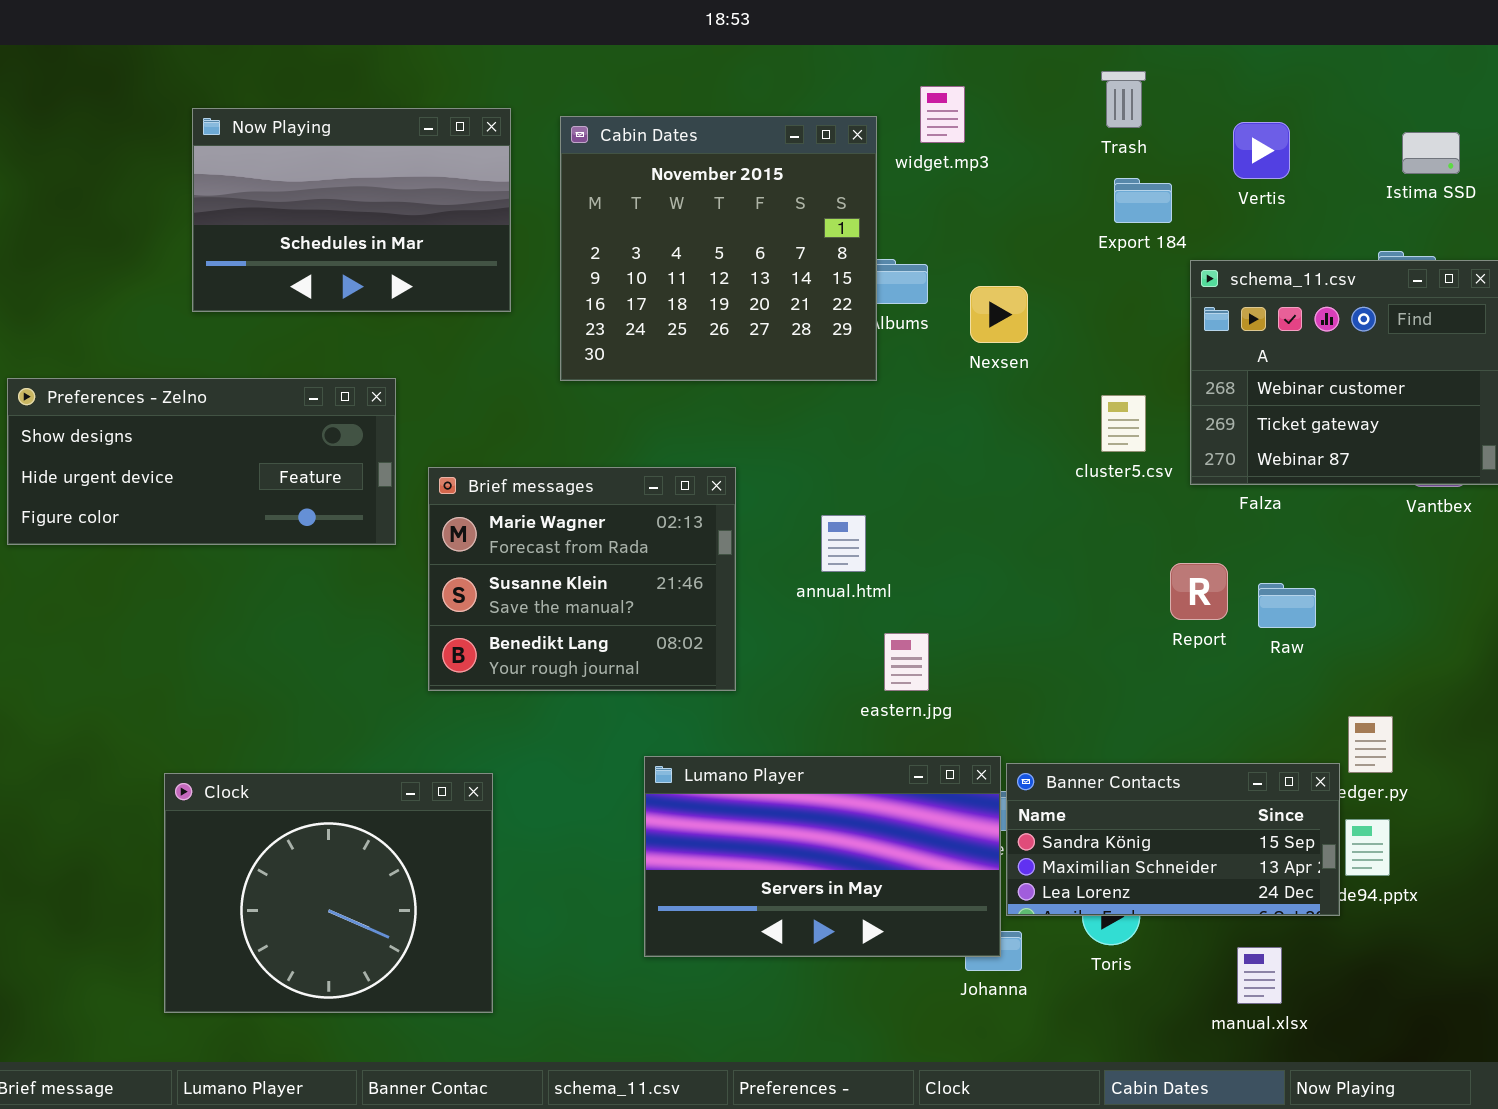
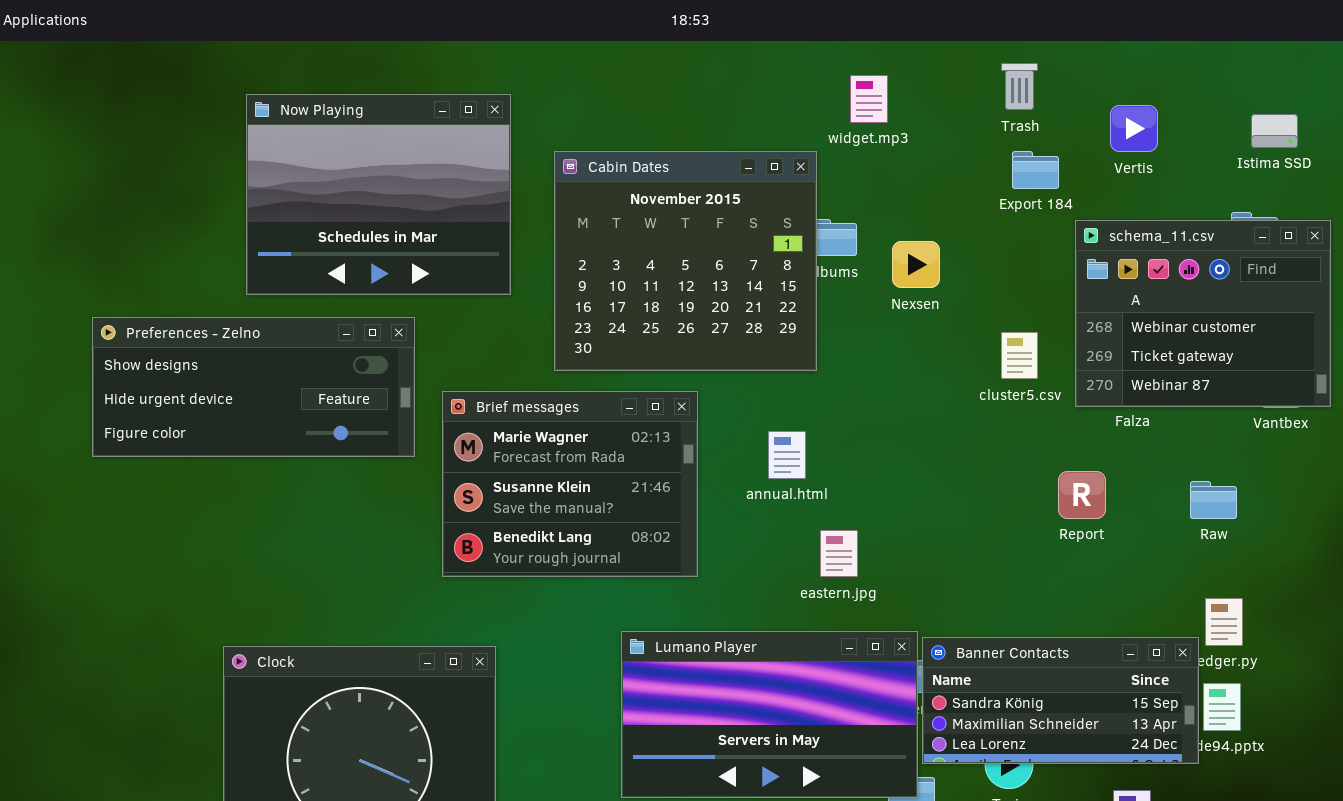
Now Playing: [192,108,511,312] -> [246,94,511,295], resized
Cabin Dates: [560,116,877,381] -> [554,151,817,371], moved
Raw: [1258,583,1316,628] -> [1190,481,1237,519], moved

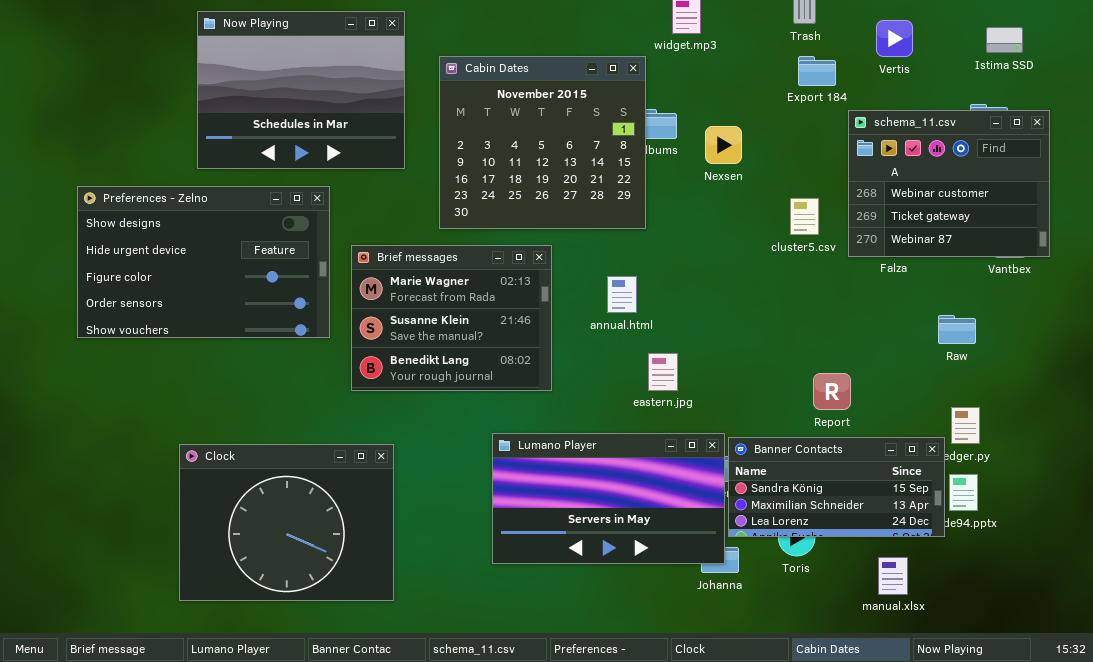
Preferences - Zelno: [92,317,415,457] -> [77,186,330,338], resized
Report: [1058,471,1106,519] -> [813,373,851,410], moved

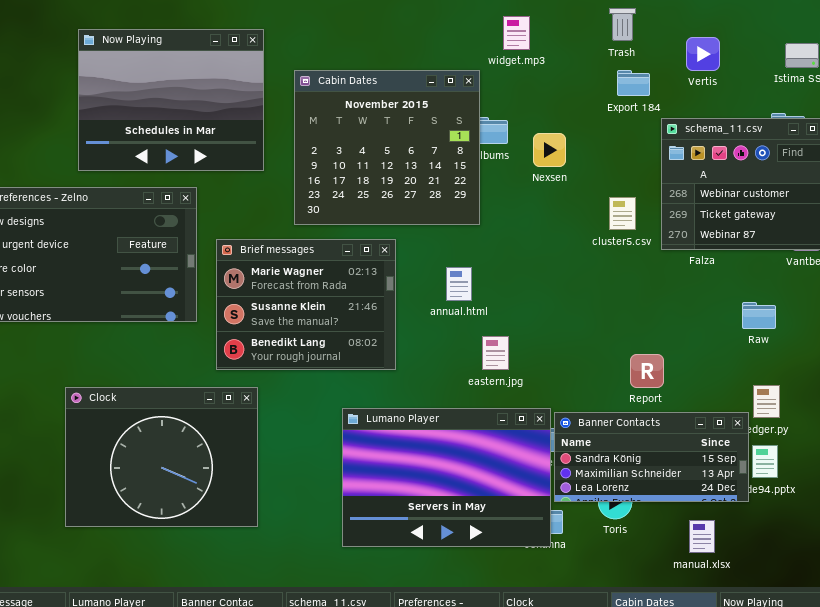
Lumano Player: [492,433,725,564] -> [342,408,551,547], resized
Clock: [179,444,394,601] -> [65,387,258,527], moved

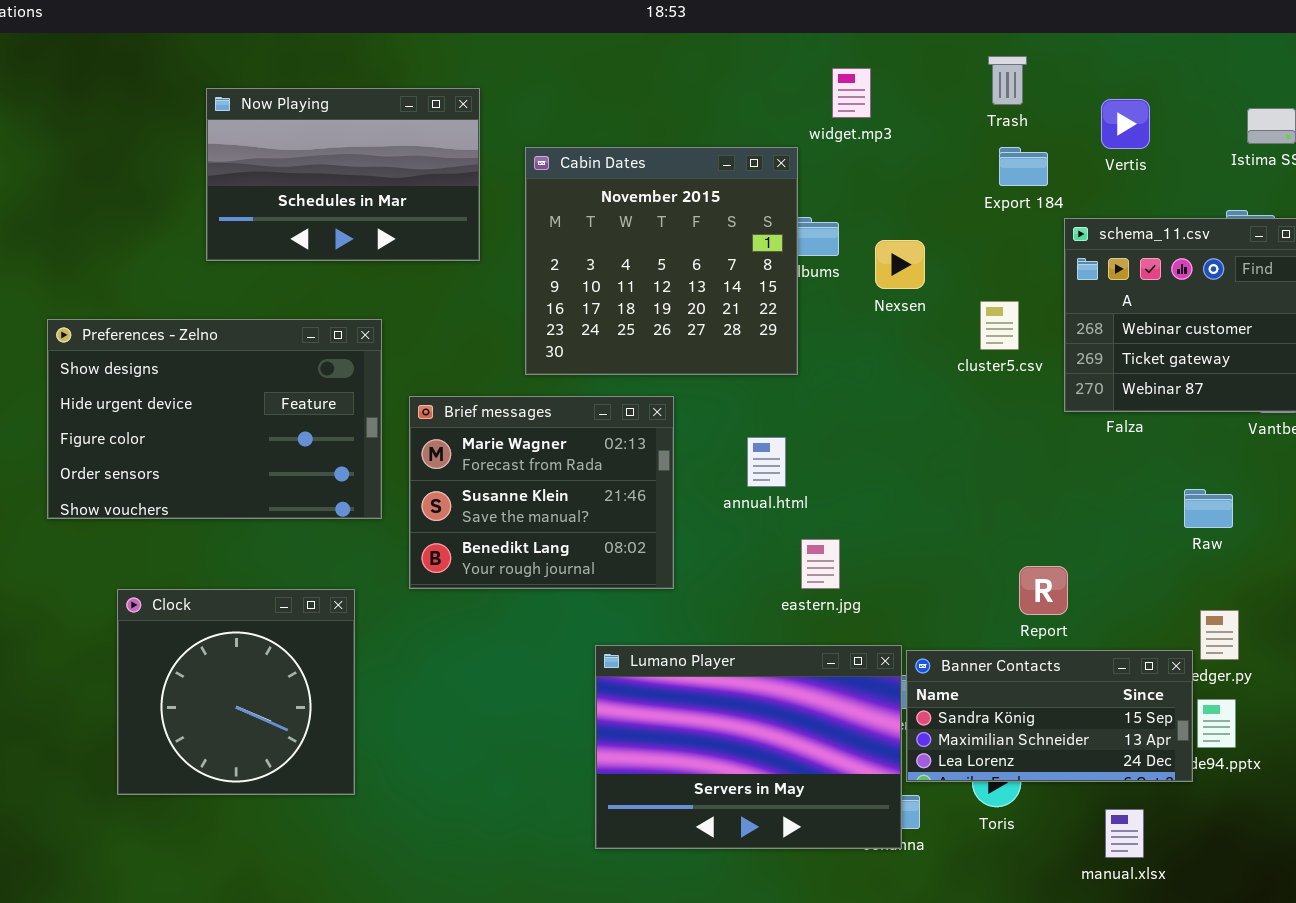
Now Playing: [78,29,264,171] -> [206,88,480,261], resized
cluster5.csv: [609,197,636,230] -> [980,301,1019,350], moved
Clock: [65,387,258,527] -> [117,589,355,795], moved, resized

